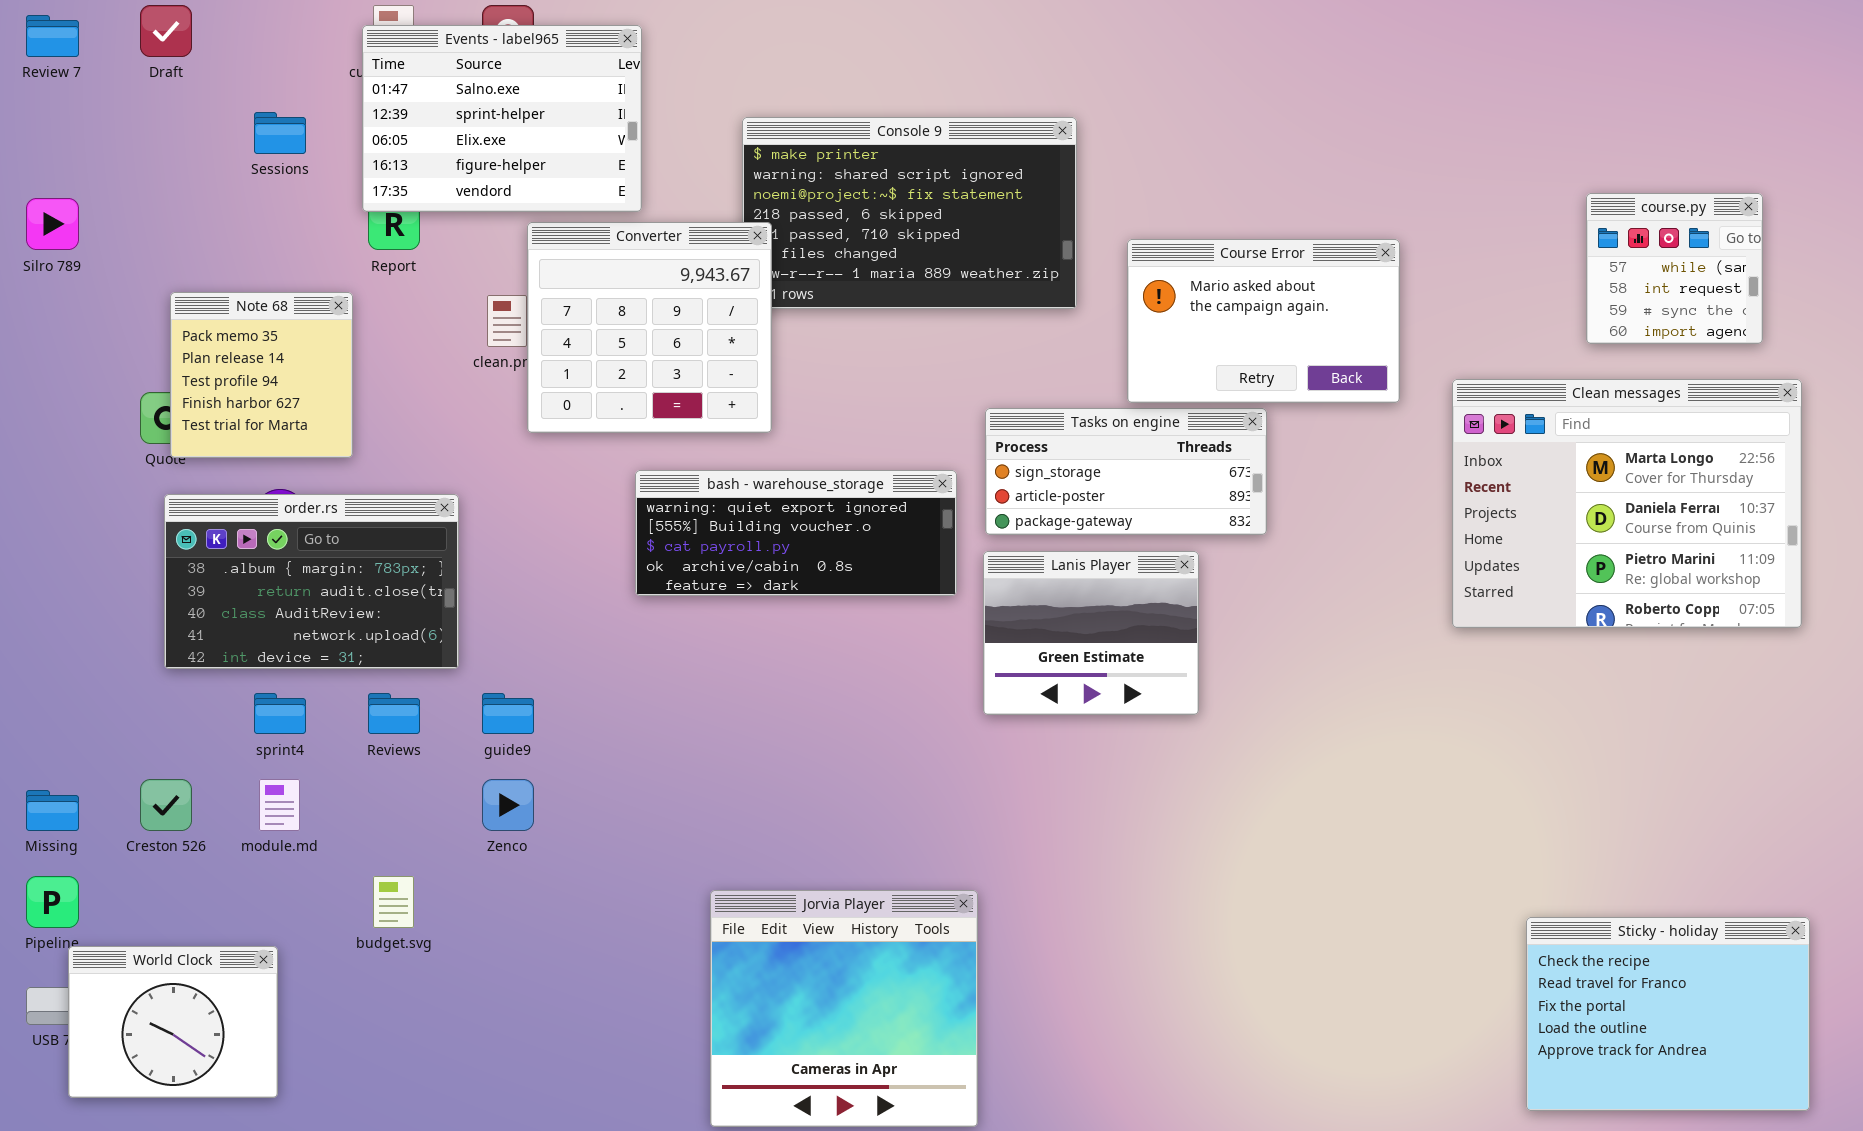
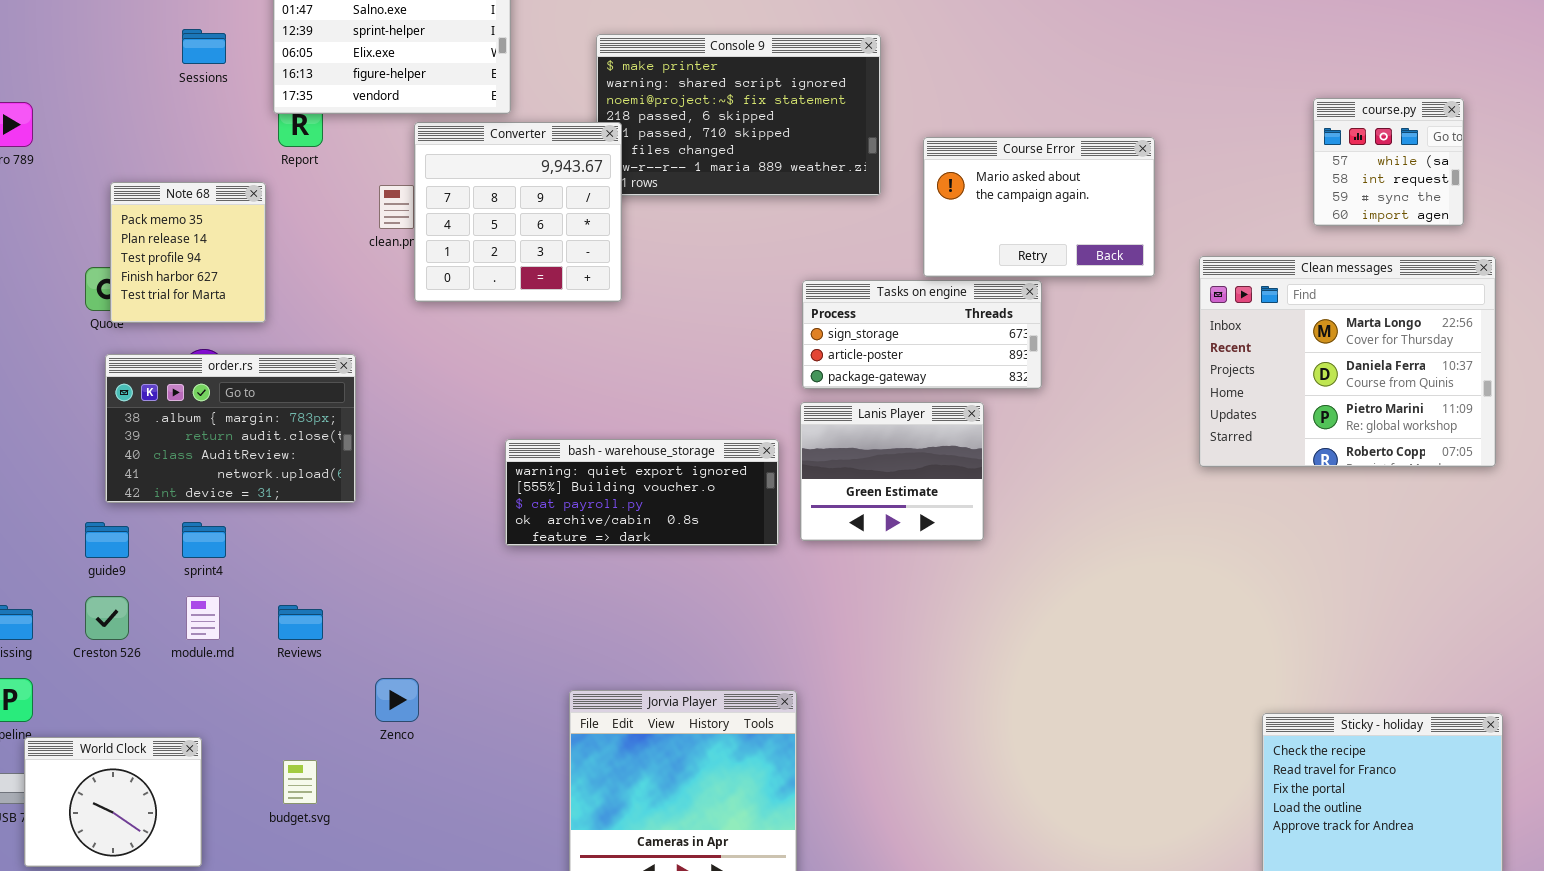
bash - warehouse_storage: [635,470,957,596] -> [505,439,779,546], moved
Reviews: [368,693,420,734] -> [278,605,323,640], moved
guide9: [482,693,534,734] -> [85,522,129,558], moved
Zenco: [482,779,534,831] -> [375,678,419,722], moved
budget.svg: [373,876,414,928] -> [283,760,317,804], moved

